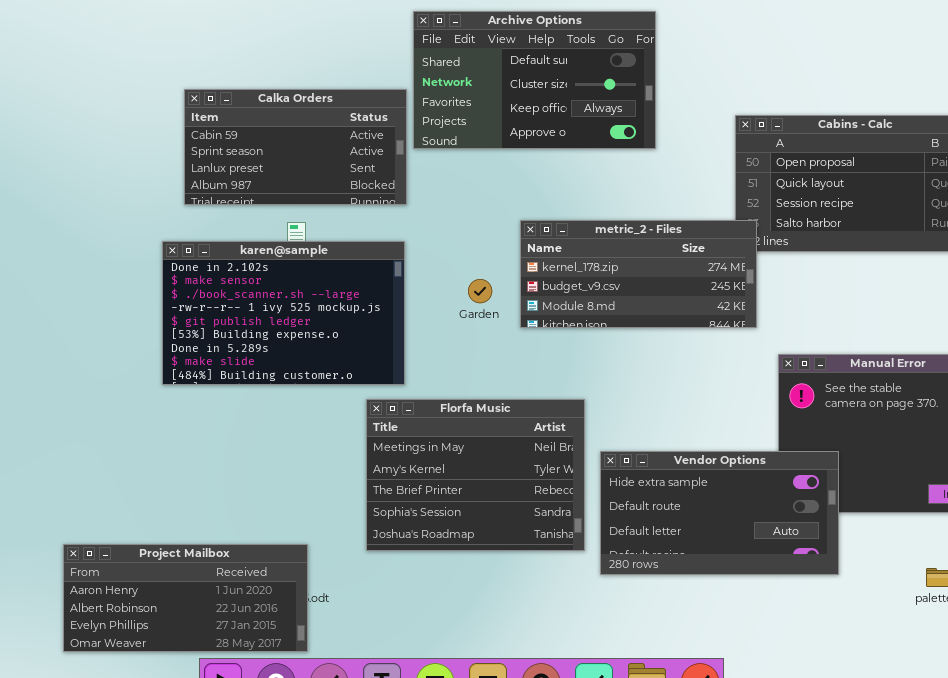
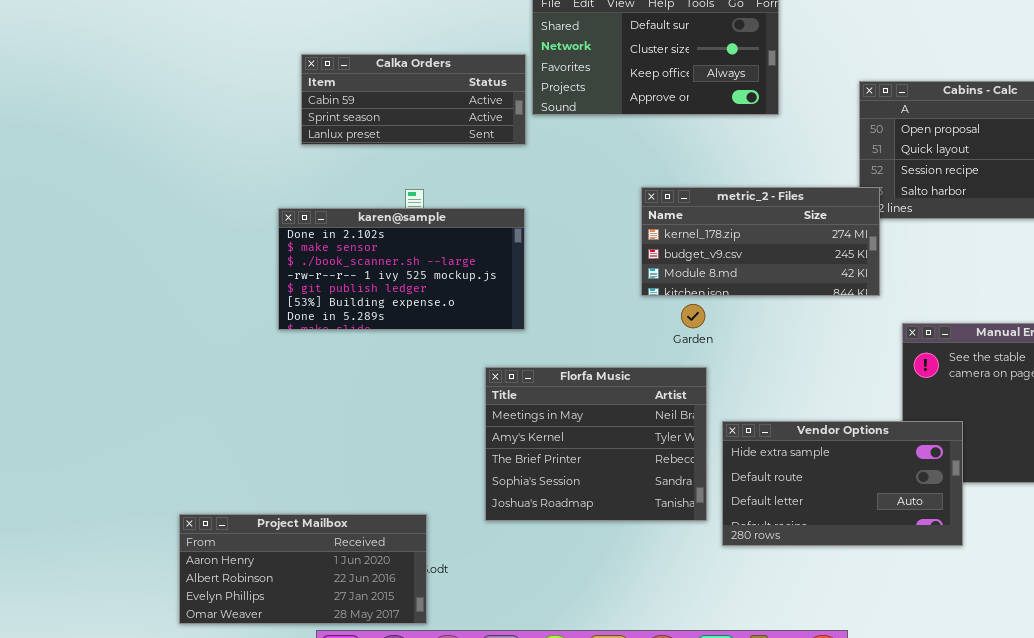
Calka Orders: [184,89,407,205] -> [301,54,526,145], resized
karen@sample: [162,241,405,385] -> [278,208,525,330], resized
Garden: [468,279,492,303] -> [681,304,705,328], moved

